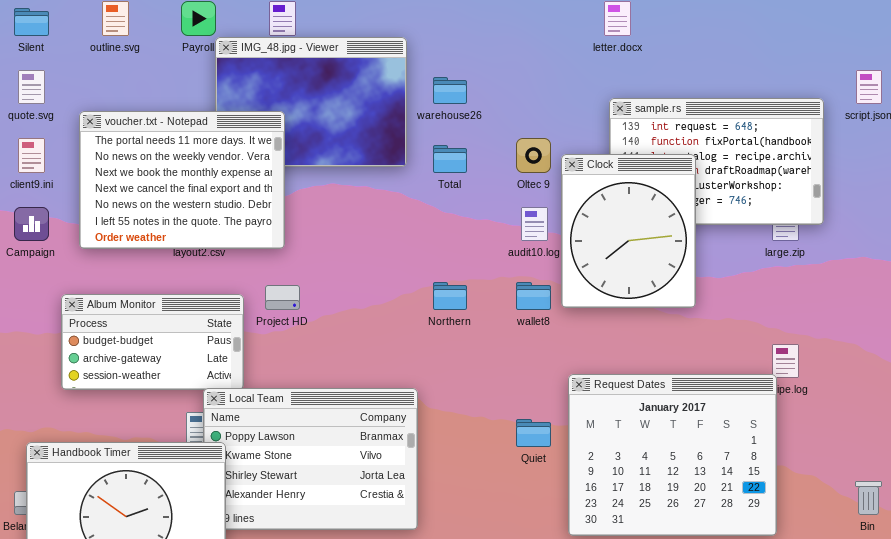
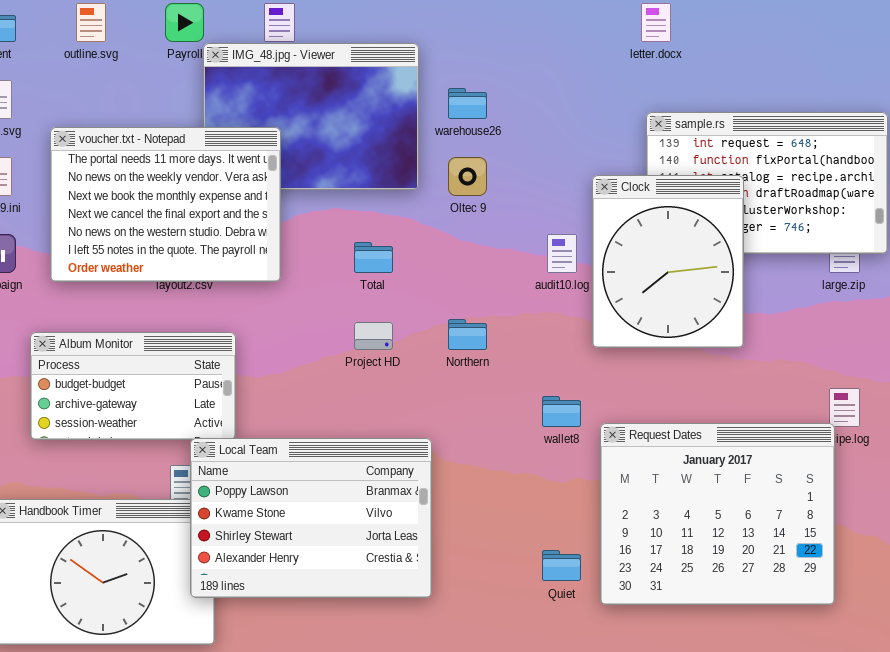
Oltec 9: [516,138,551,173] -> [448,157,487,196], moved
Total: [433,145,467,173] -> [354,242,393,273], moved
wallet8: [516,282,551,310] -> [542,396,581,427], moved
Project HD: [265,285,300,310] -> [354,322,393,350], moved
Local Team: [203,388,418,530] -> [190,438,432,598], raised
Quiet: [516,419,551,447] -> [542,550,581,581], moved

